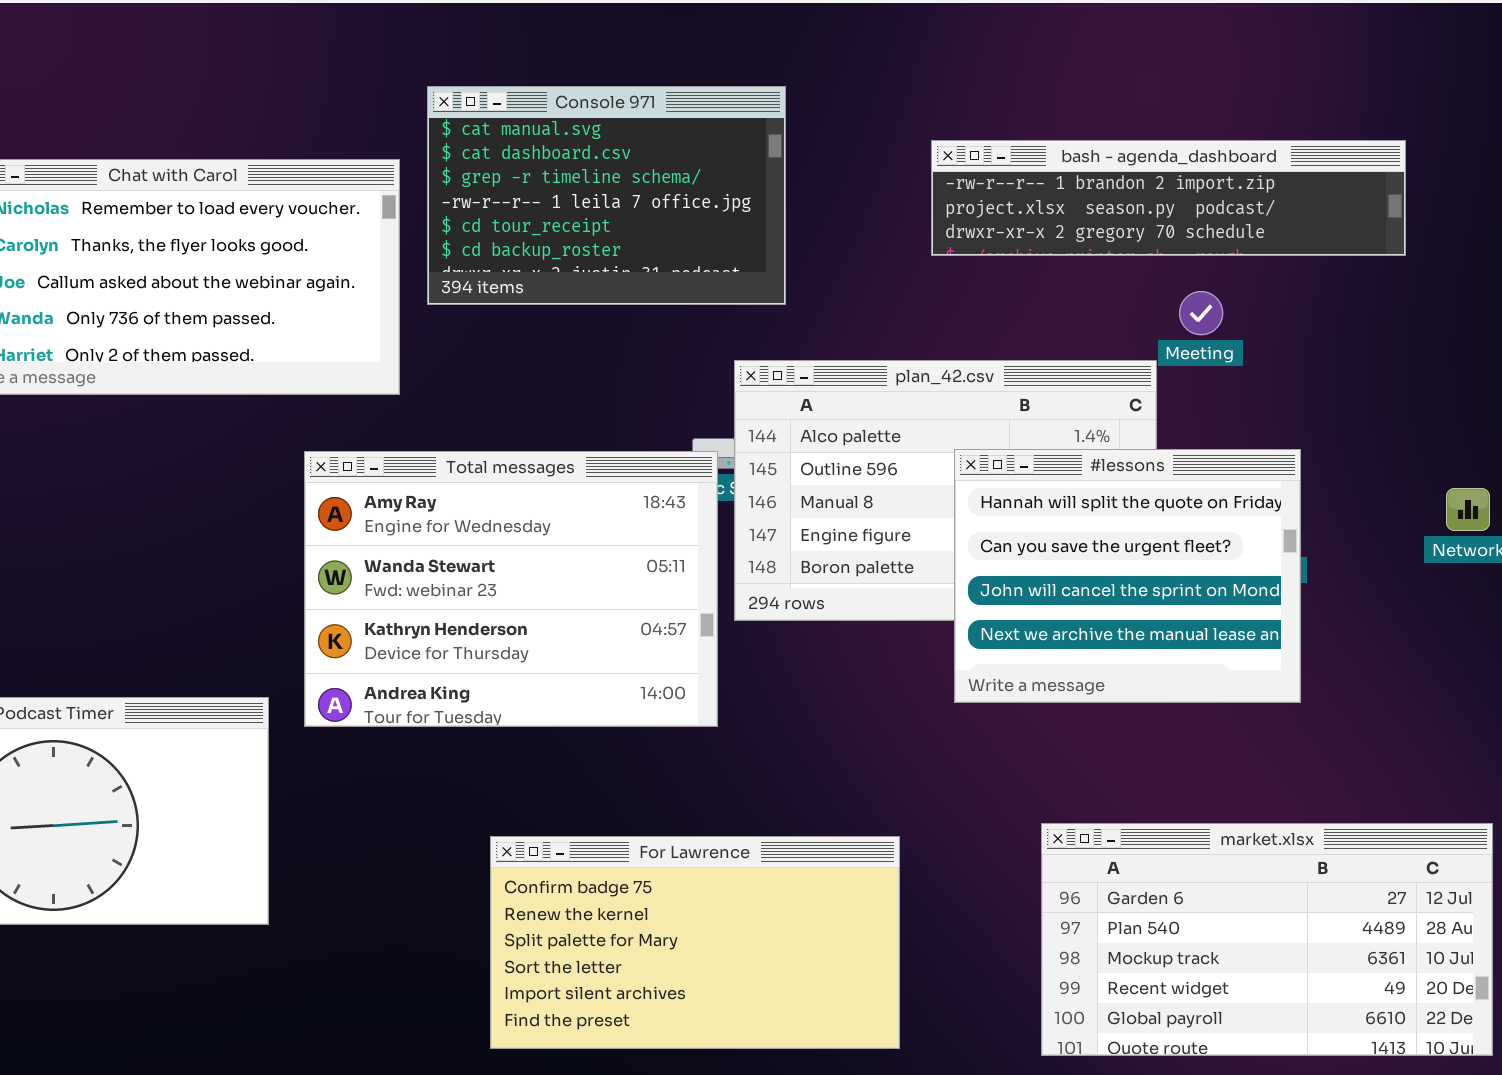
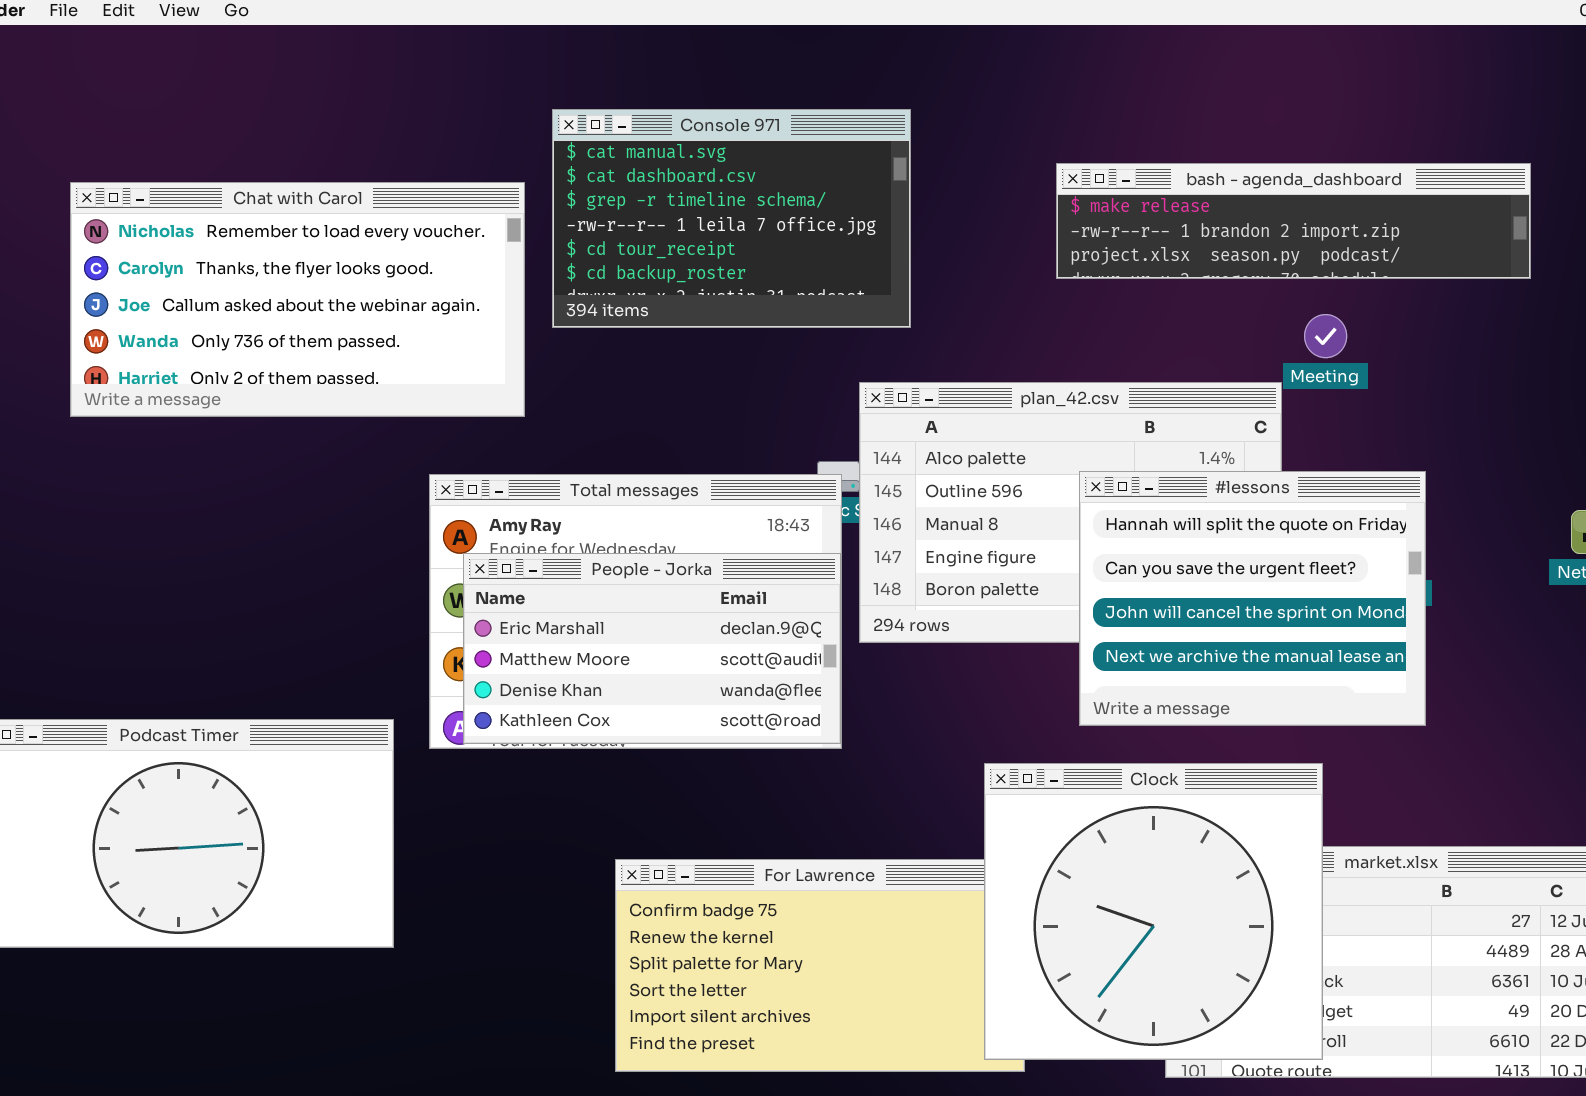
bash - agenda_dashboard: [931,140,1406,256] -> [1056,163,1531,279], scrolled up 1 row
People - Jorka: none -> [463,553,841,744], opened
Clock: none -> [984,763,1323,1060], opened

